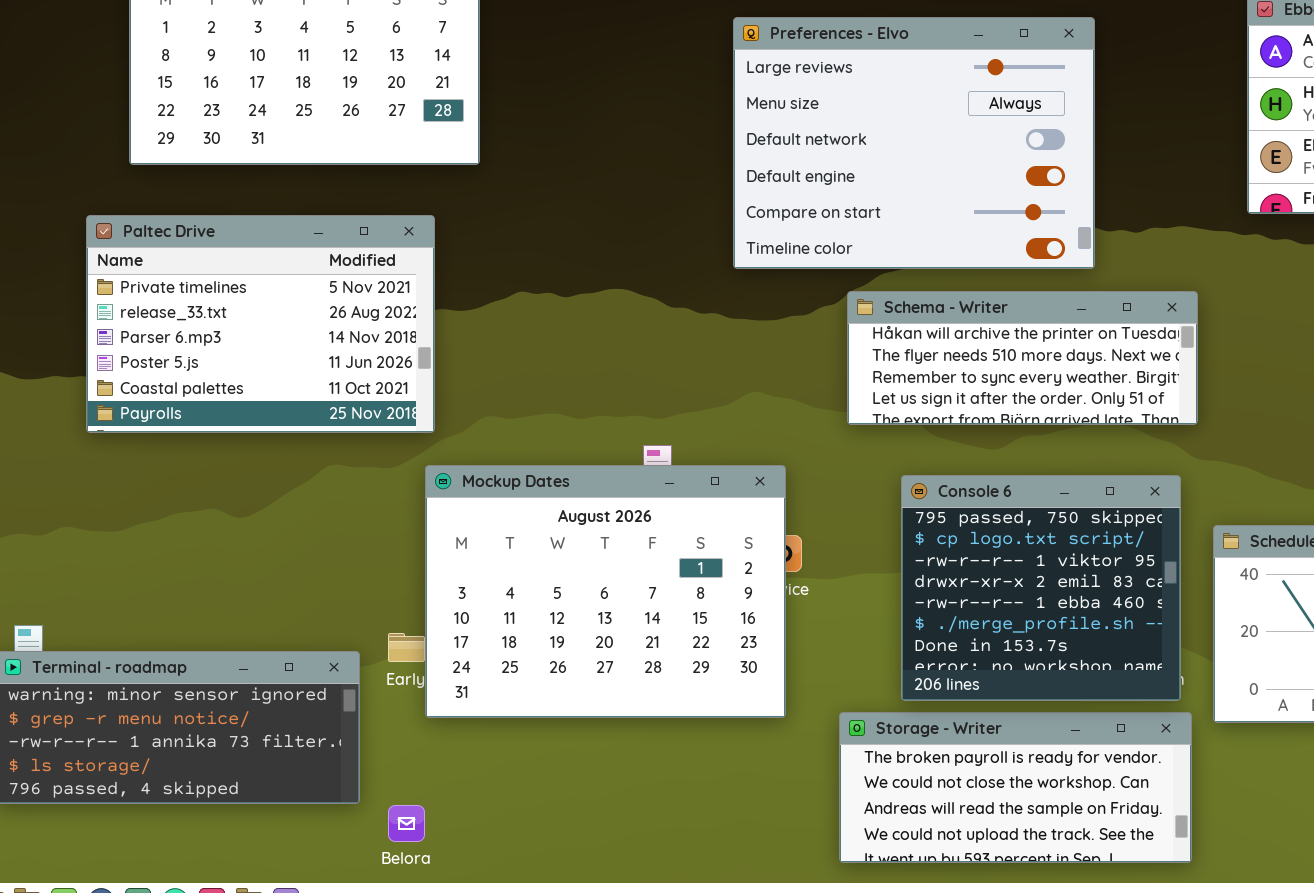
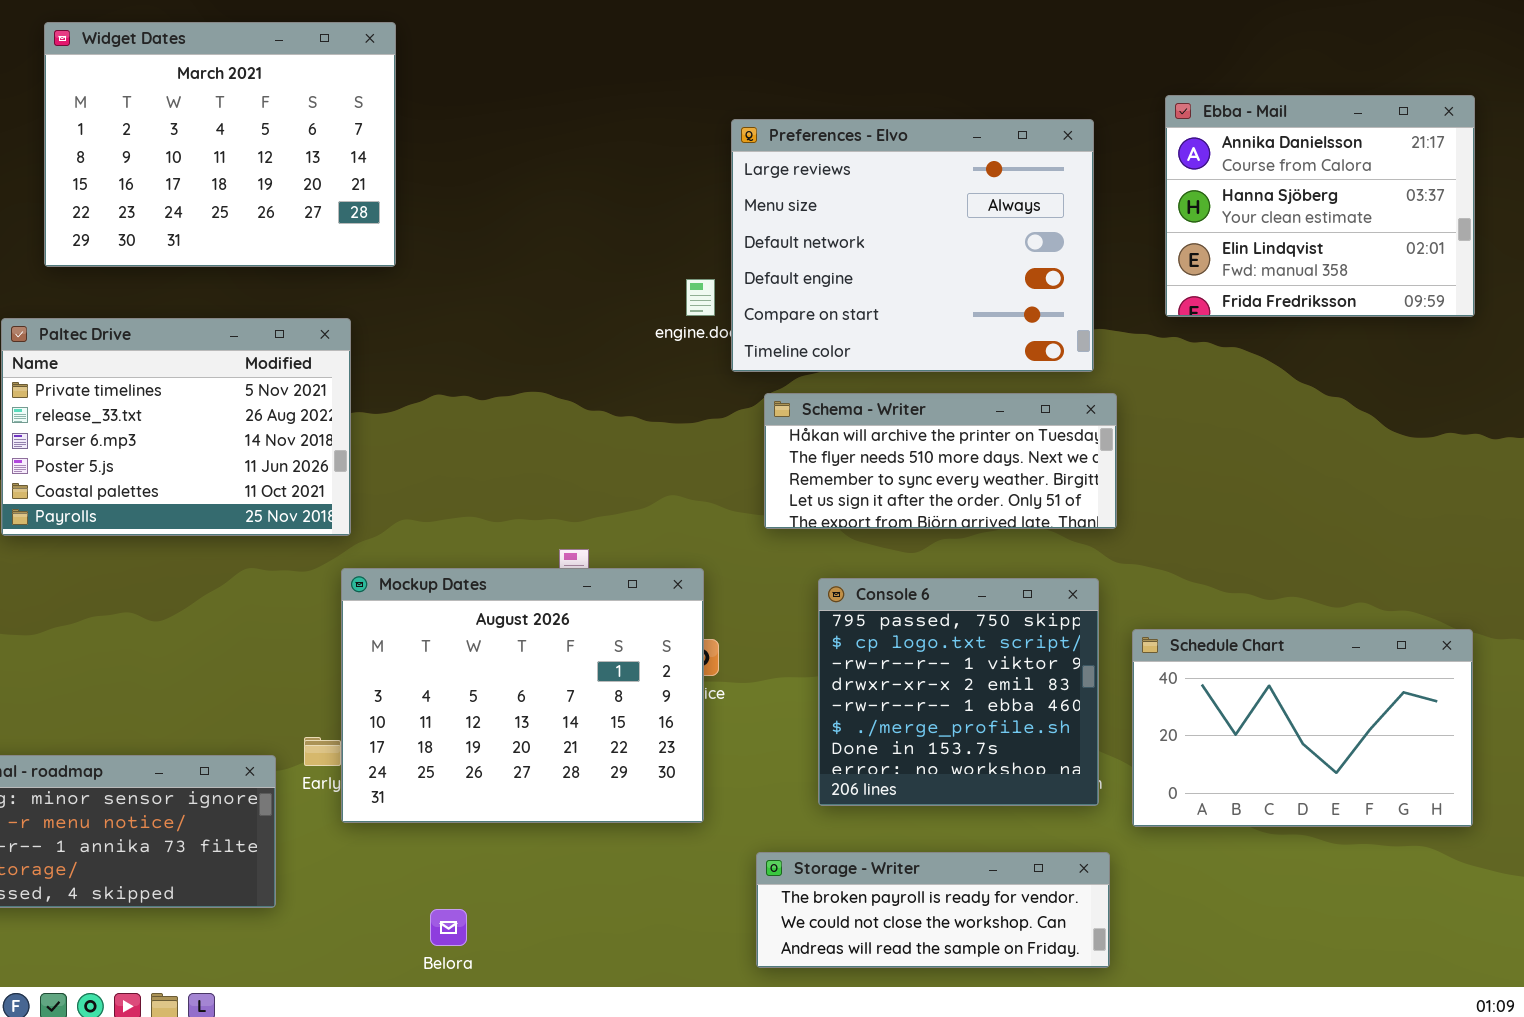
Preferences - Elvo: [733,17,1095,269] -> [731,119,1094,372], moved
Storage - Writer: [839,712,1192,863] -> [756,852,1110,968], resized
Belora: [388,805,425,842] -> [430,909,467,946], moved

